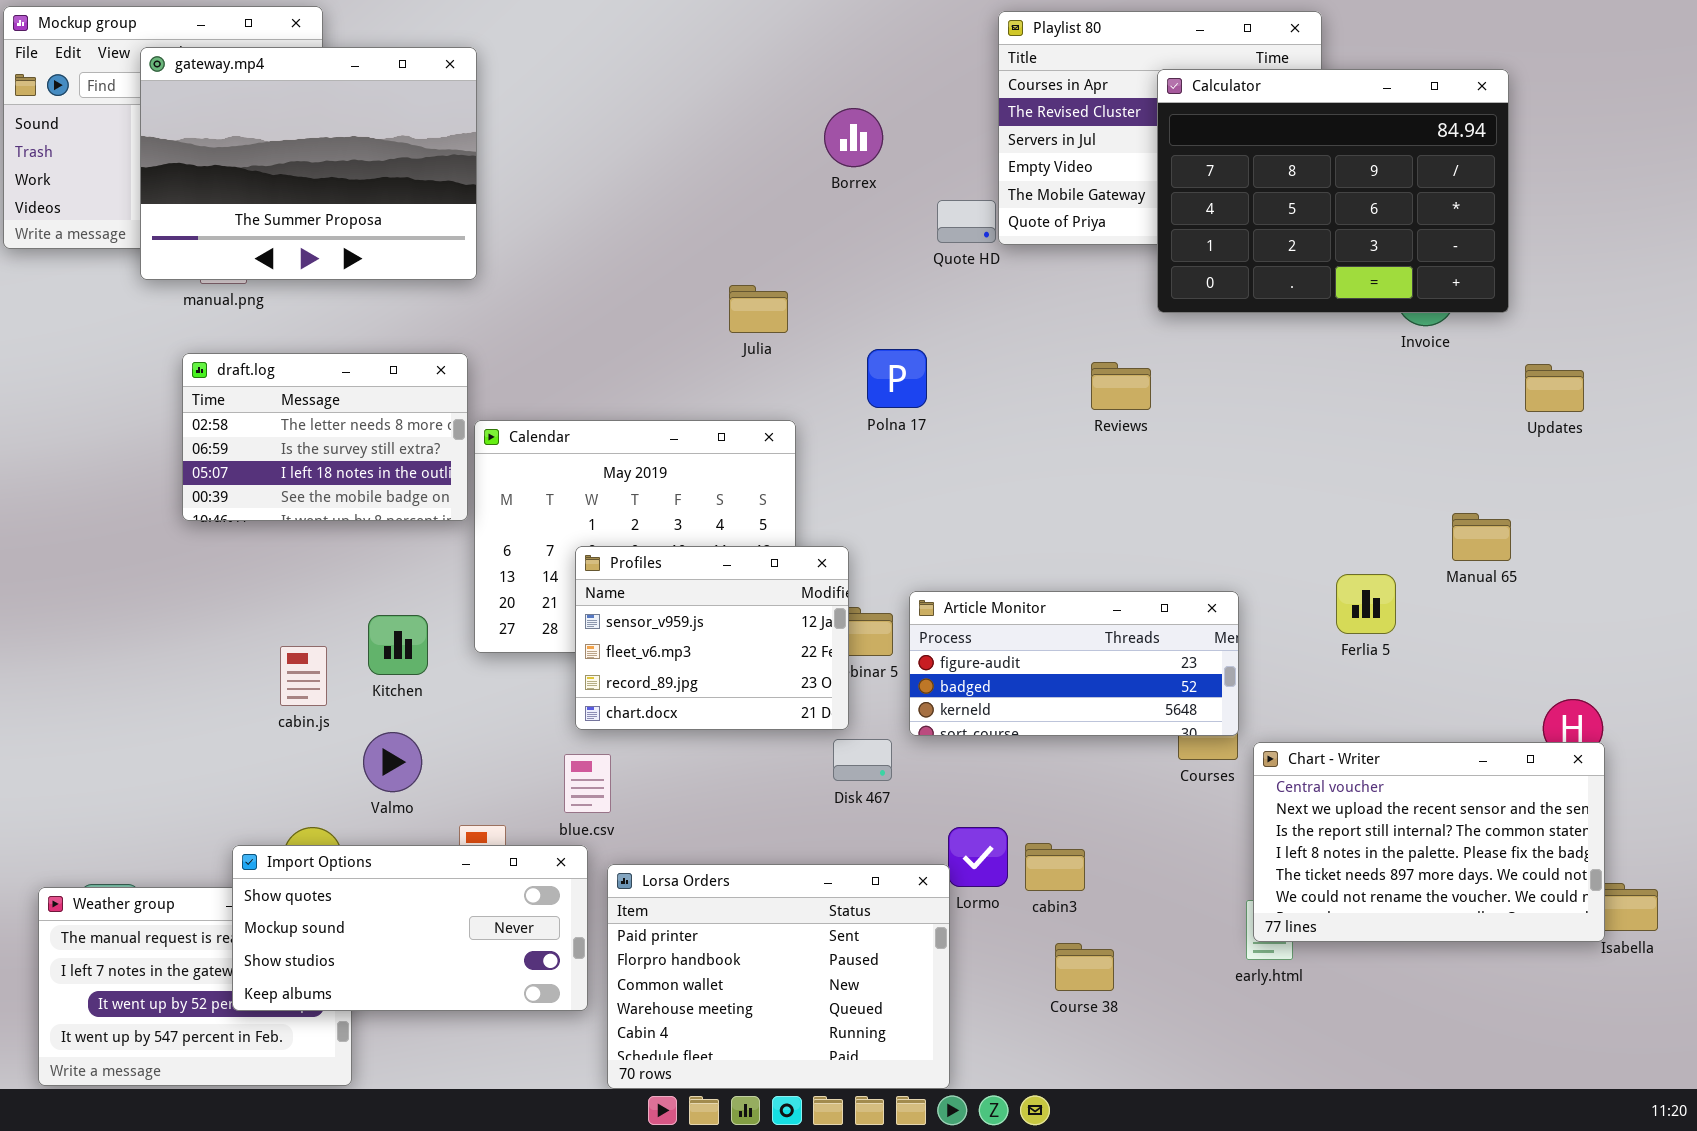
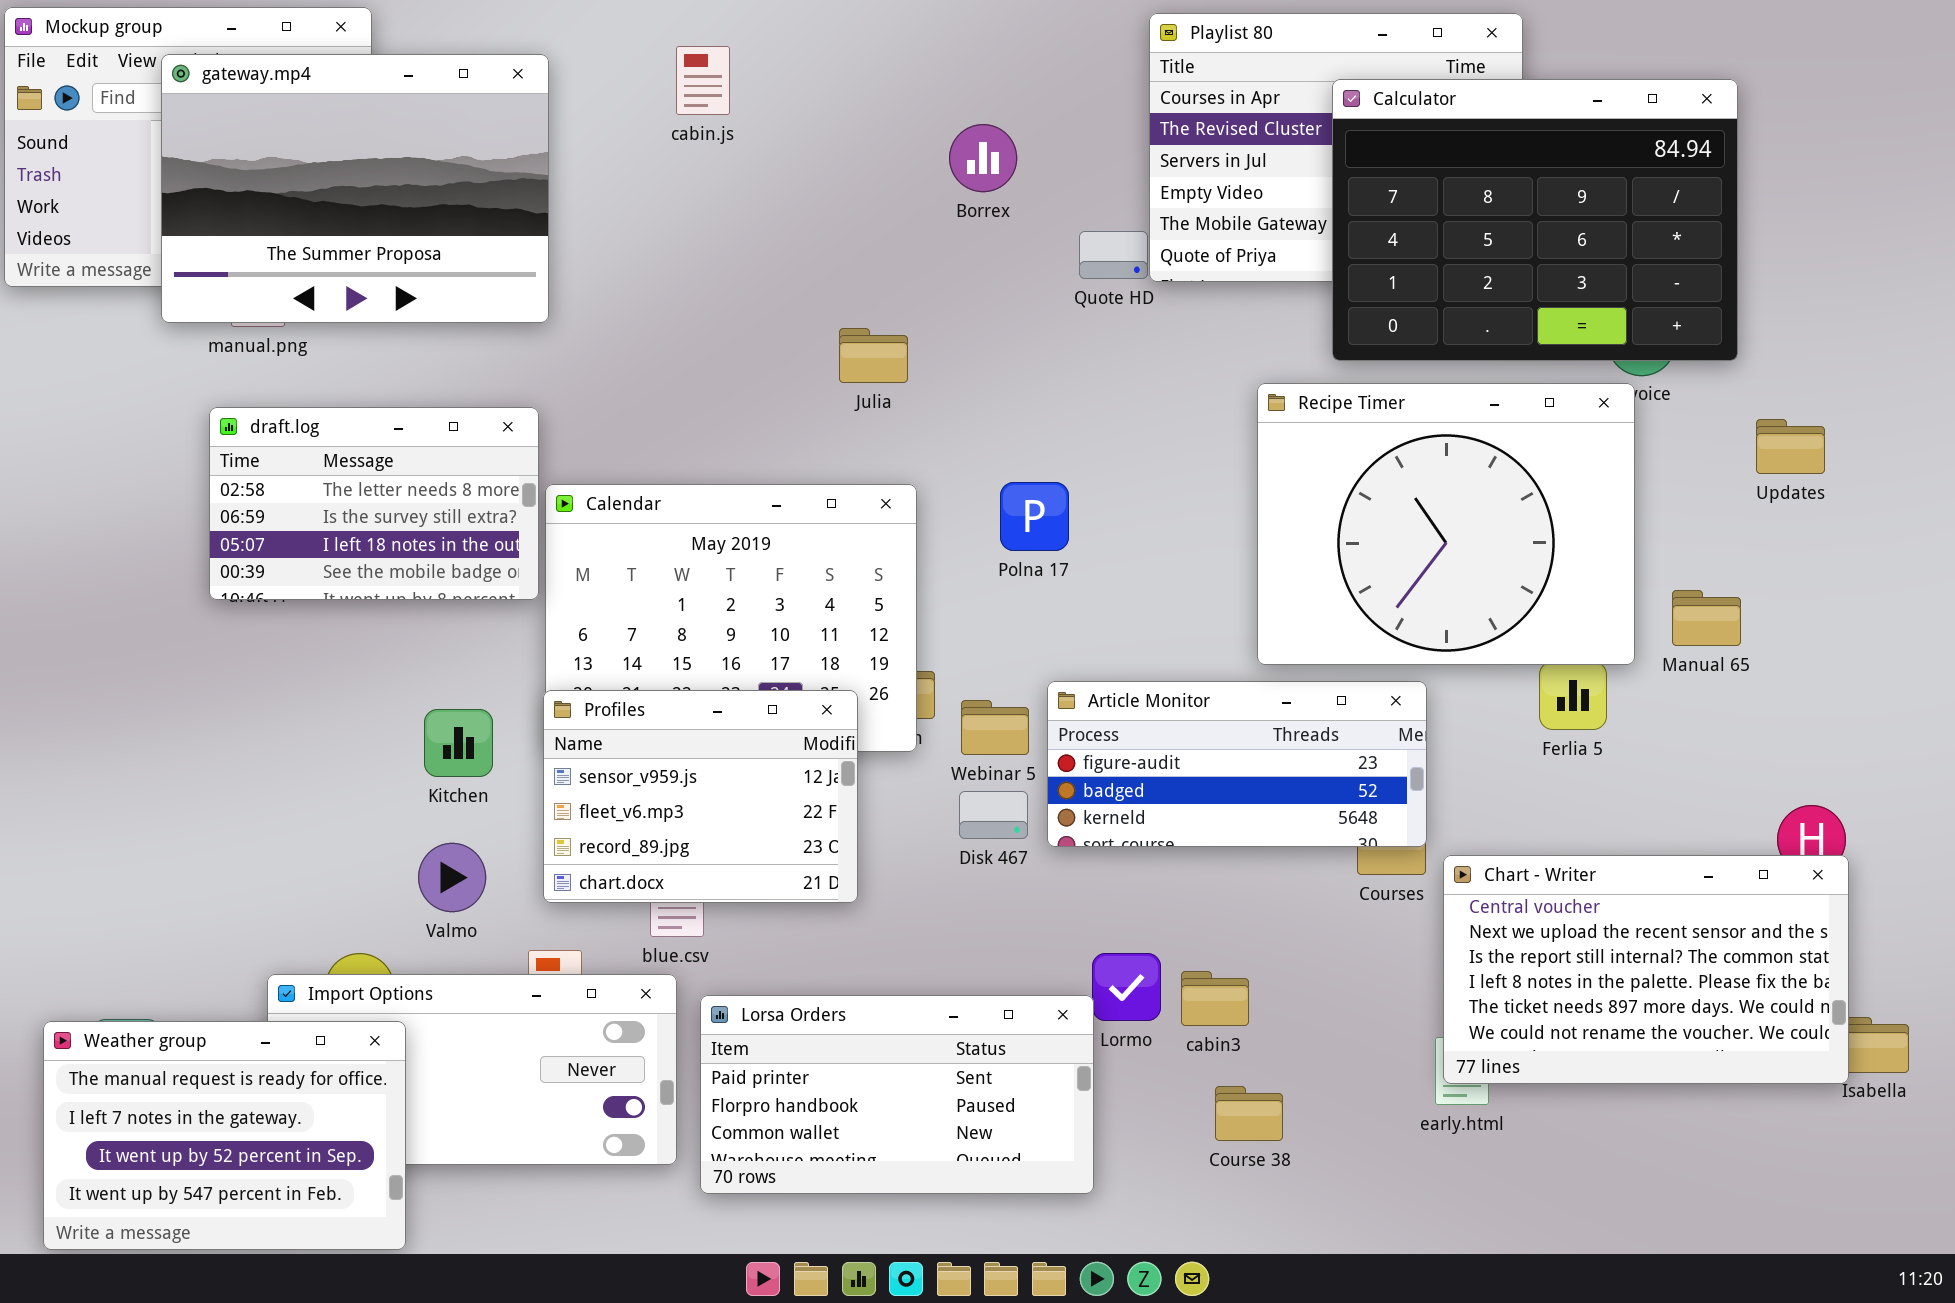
Recipe Timer: none -> [1257,383,1635,665], opened
Polna 17: [867,349,927,408] -> [1000,482,1069,551], moved
Profiles: [575,546,849,730] -> [543,690,858,903], moved
cabin.js: [280,646,327,706] -> [676,46,730,115], moved
Disk 467: [833,739,892,781] -> [959,791,1028,839], moved
Lorsa Orders: [607,864,950,1089] -> [700,995,1094,1194], resized
Weather group: [38,887,352,1086] -> [43,1021,406,1250], raised

